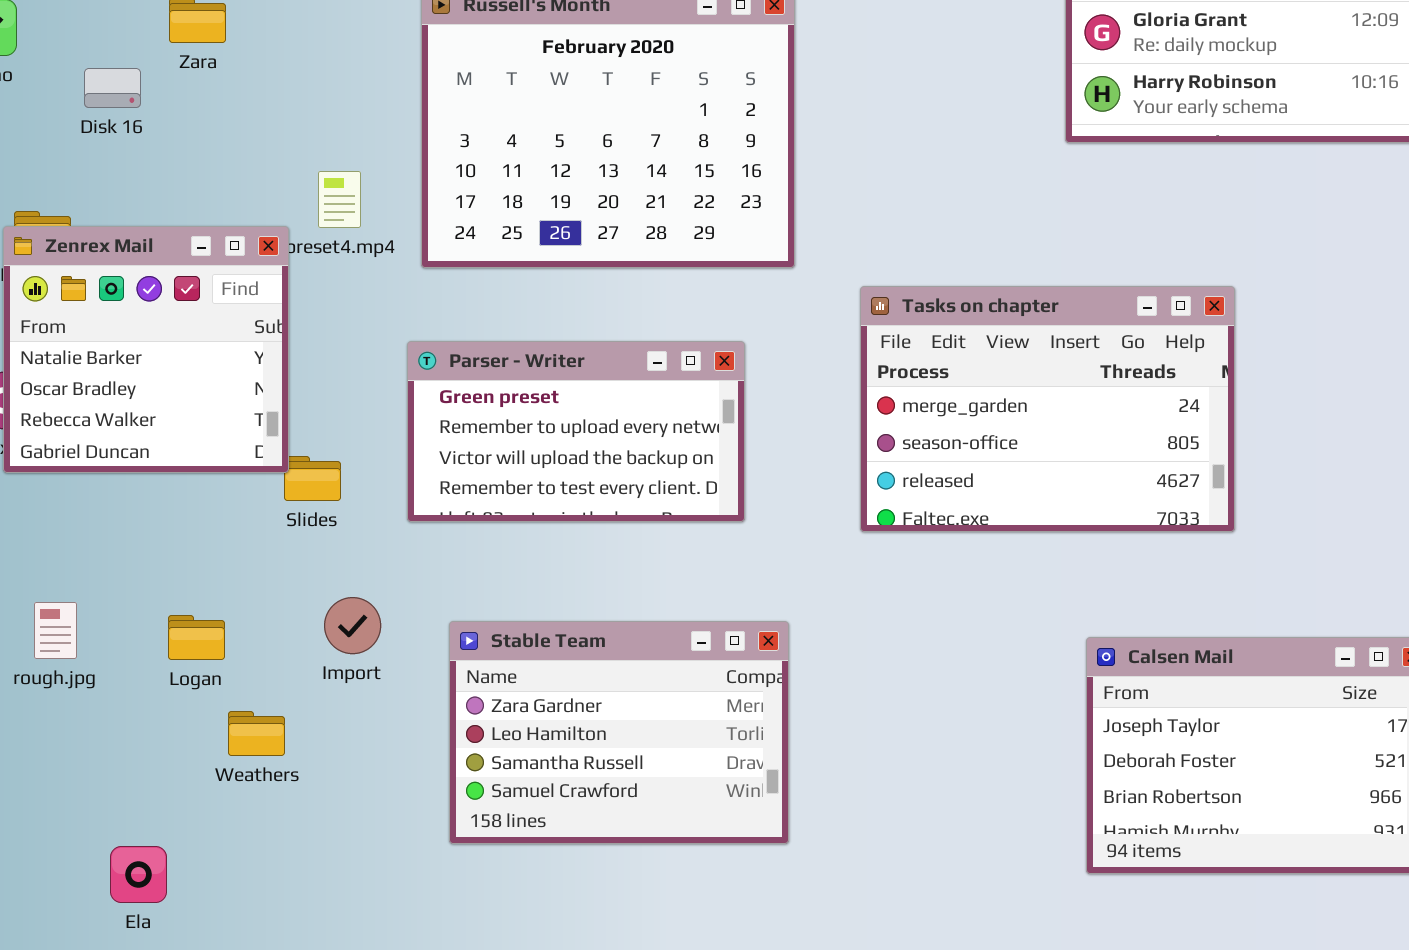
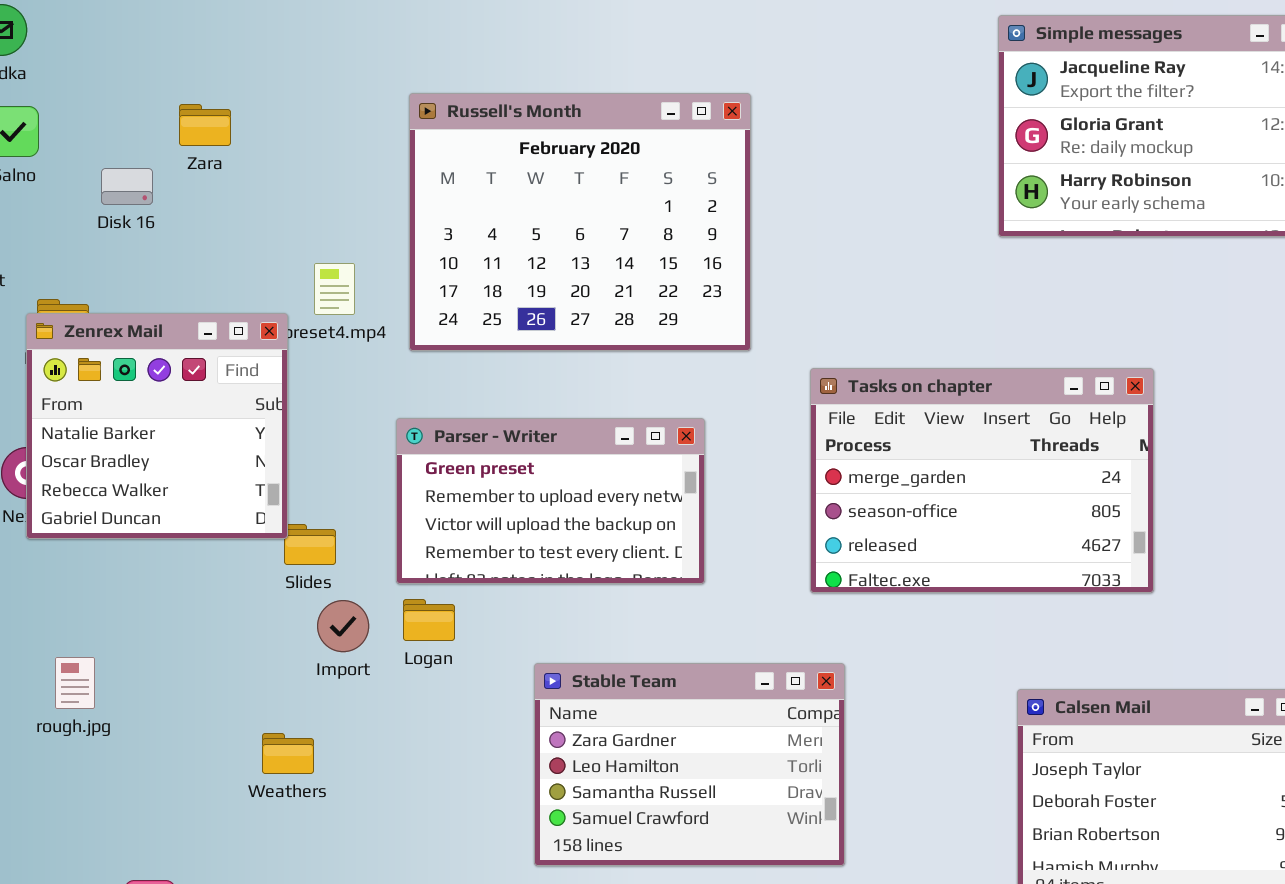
Import: [324,597,381,654] -> [317,600,369,652], moved
Logan: [168,615,225,660] -> [403,599,455,641], moved
Stable Team: [449,621,789,844] -> [534,663,845,866], moved
Weathers: [228,711,285,756] -> [262,733,314,774], moved

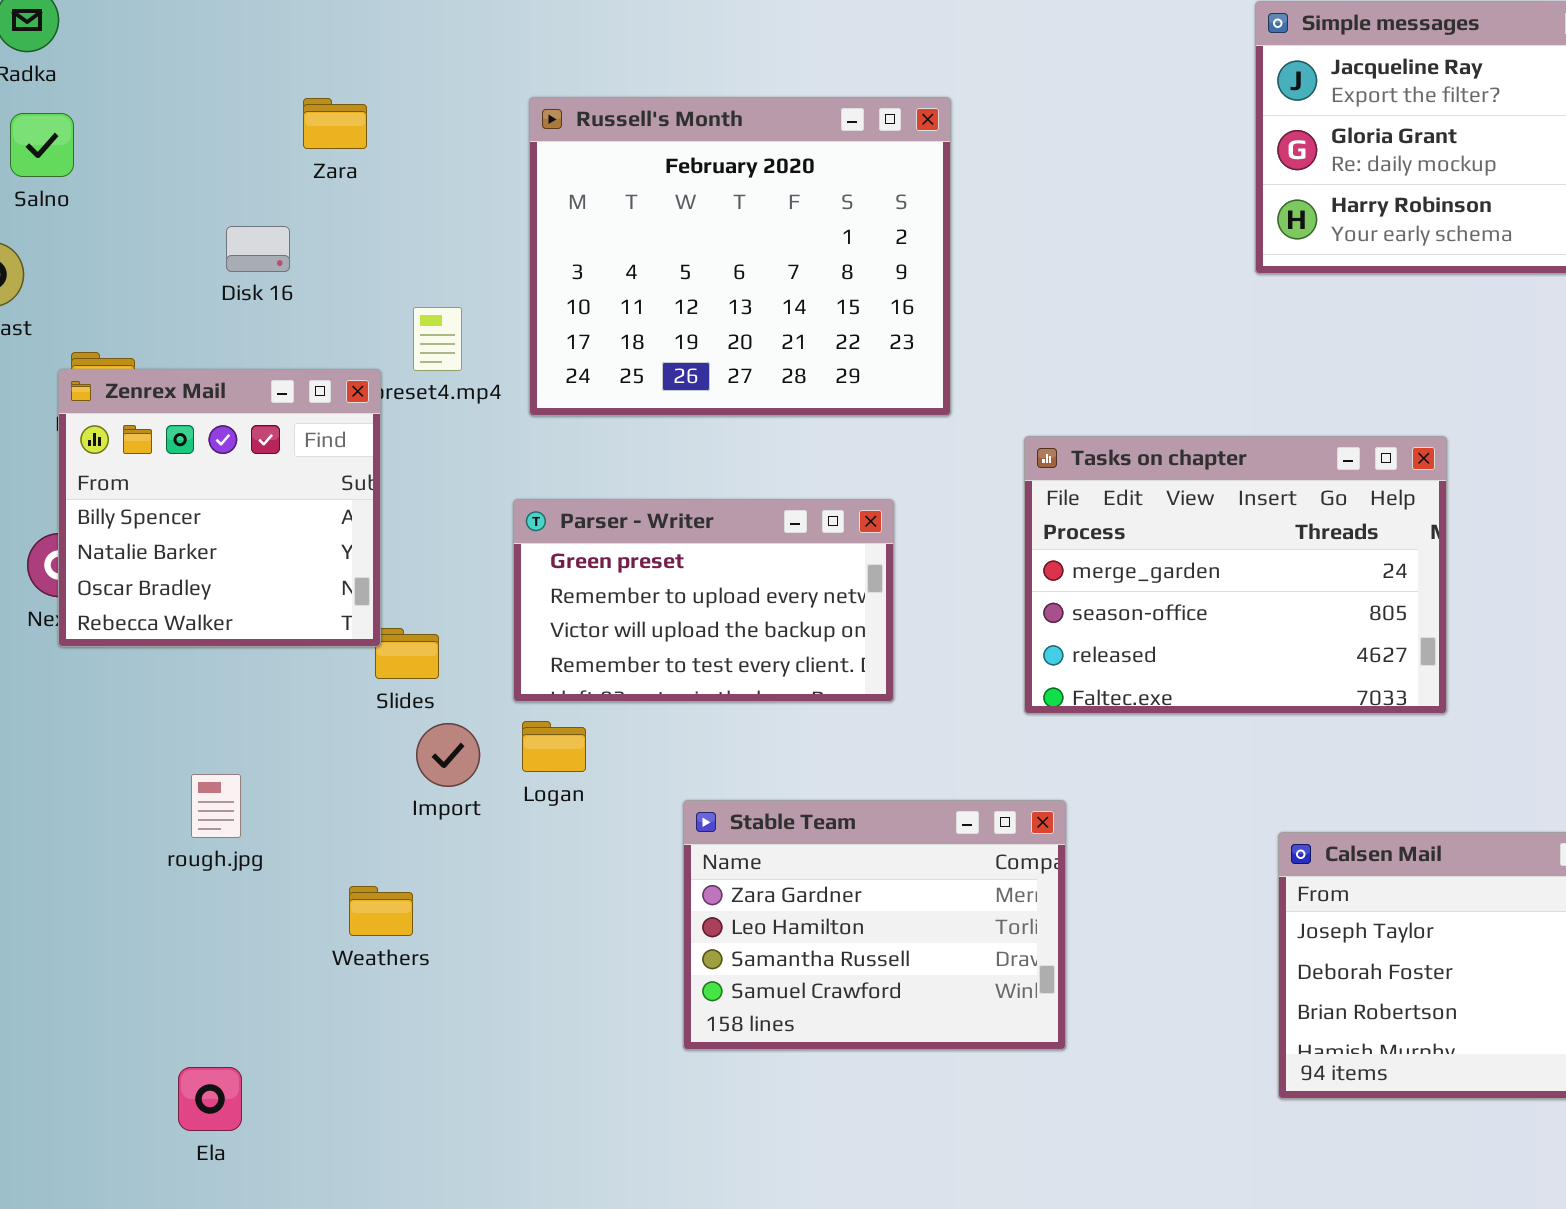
Zara: [179,104,231,146] -> [303,98,367,149], moved
Disk 16: [101,168,153,205] -> [226,226,290,272], moved
Zenrex Mail: [26,313,288,539] -> [58,369,381,647], scrolled up 1 row
rough.jpg: [55,657,95,709] -> [191,774,241,838], moved

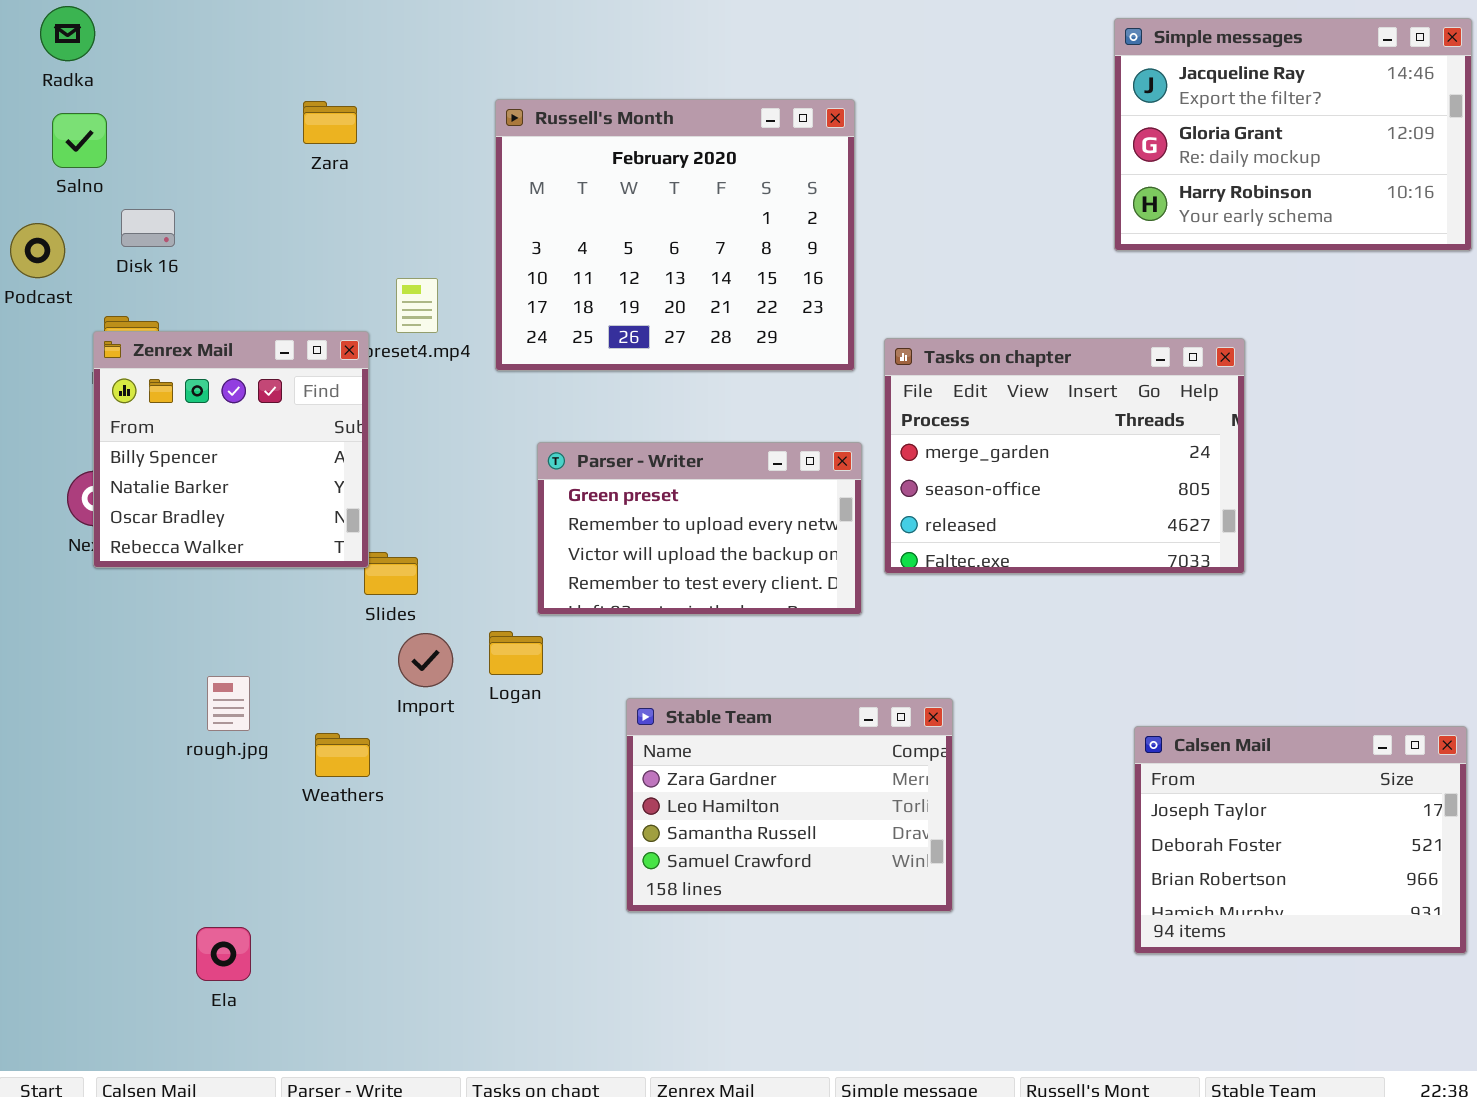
Disk 16: [226,226,290,272] -> [121,209,175,247], moved
Tasks on chapter: [1024,436,1447,714] -> [884,338,1245,574], moved
Parser - Writer: [513,499,894,702] -> [537,442,862,615], moved
Weathers: [349,886,413,936] -> [315,733,370,777], moved

